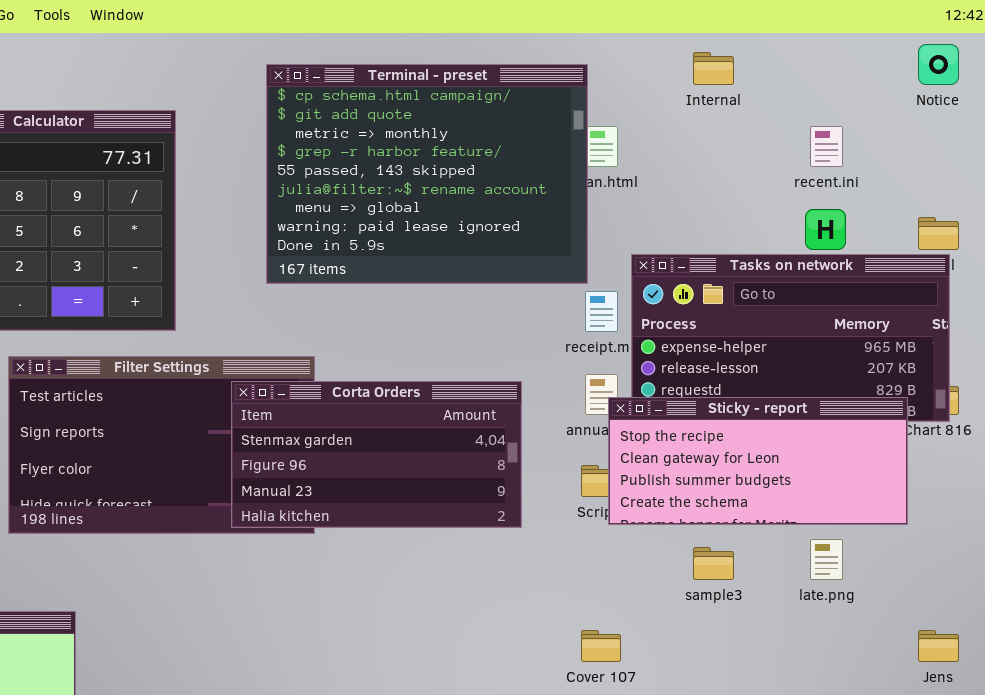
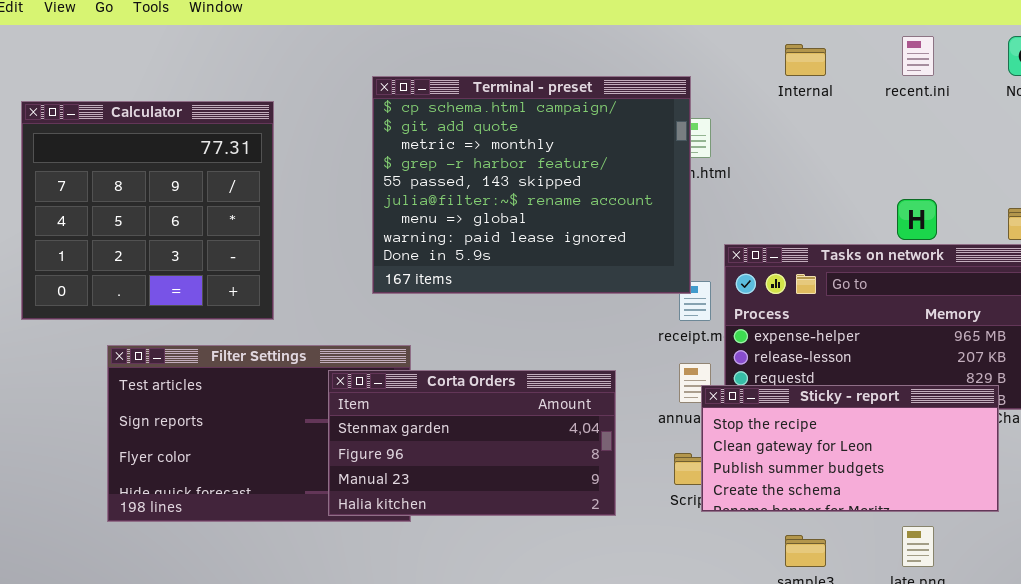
Terminal - preset: [266,64,588,284] -> [372,76,691,294], moved
recent.ini: [810,126,843,167] -> [902,36,934,76], moved

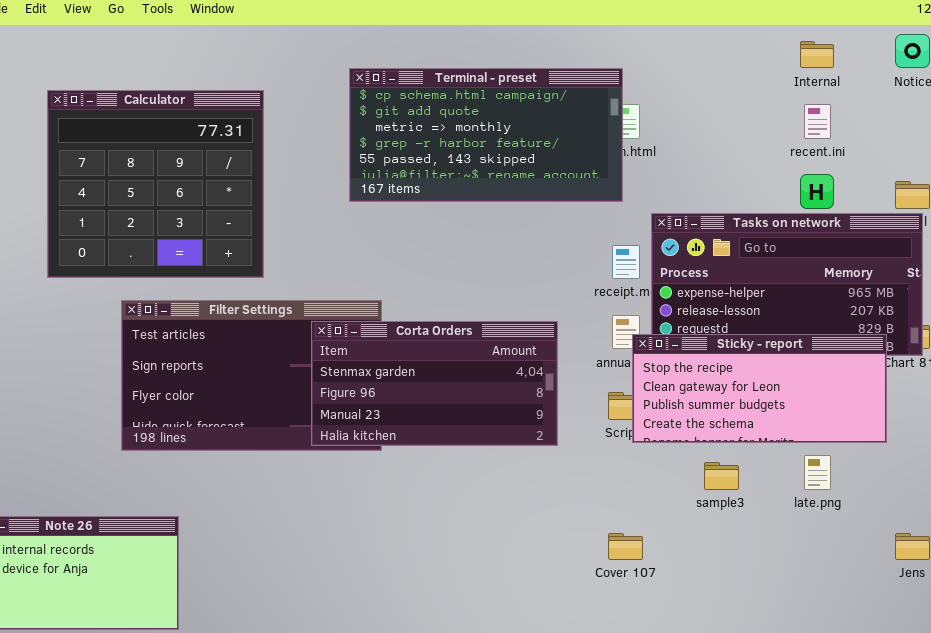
recent.ini: [902,36,934,76] -> [804,104,831,139], moved
Internal: [785,44,826,76] -> [800,41,834,68], moved
Terminal - preset: [372,76,691,294] -> [349,68,623,202], resized

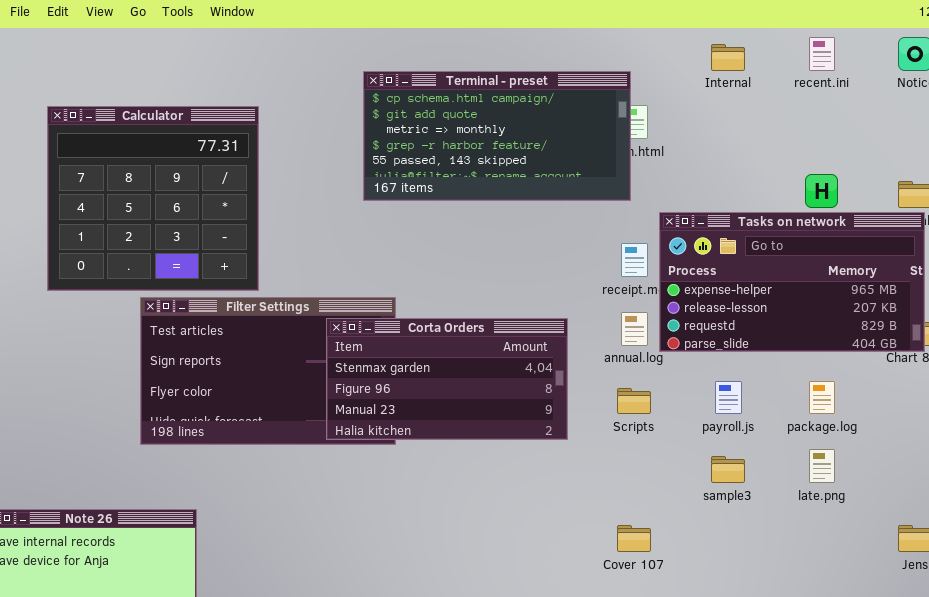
Internal: [800,41,834,68] -> [711,44,745,71], moved
Calculator: [47,90,264,278] -> [47,106,259,291], moved
recent.ini: [804,104,831,139] -> [809,37,835,71], moved
Sticky - report: [632,334,887,443] -> none, closed

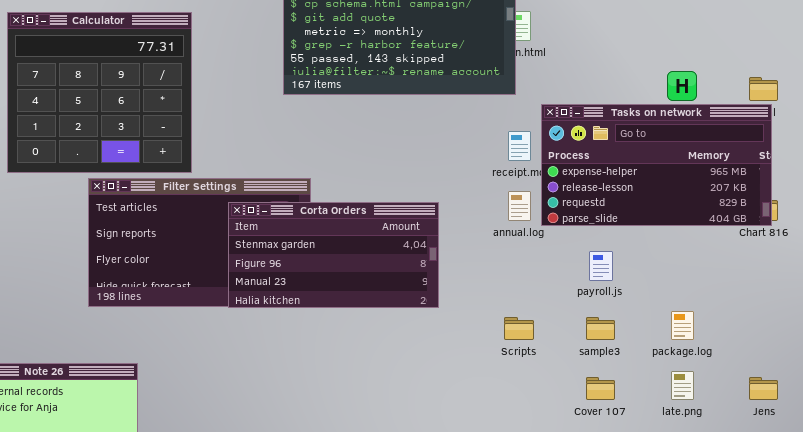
Corta Orders: [326,318,568,440] -> [228,202,439,308], moved
package.log: [809,381,835,414] -> [671,311,694,340], moved
Scripts: [617,388,651,414] -> [504,317,534,340], moved
late.png: [809,449,835,483] -> [671,371,694,400], moved
Cover 107: [617,525,651,552] -> [586,377,615,400], moved

